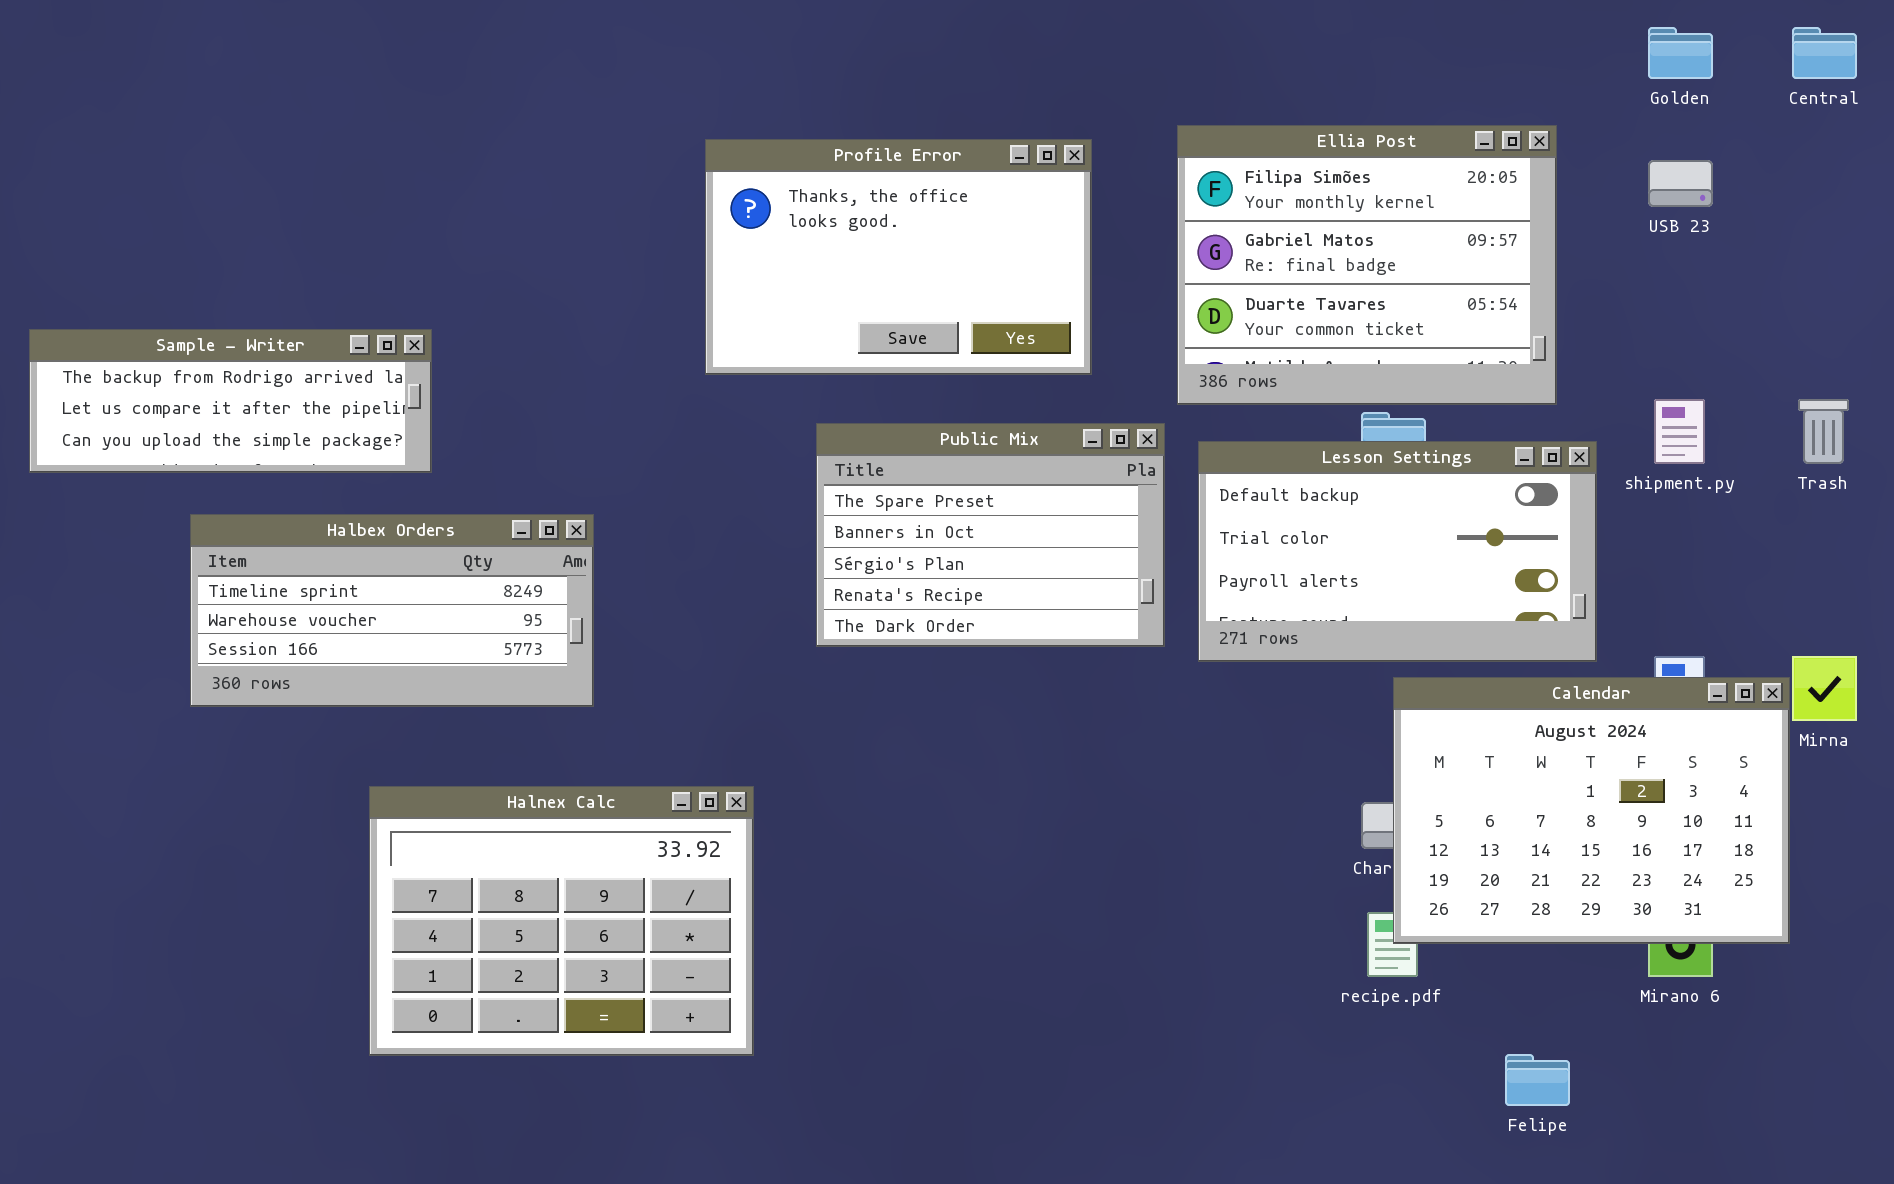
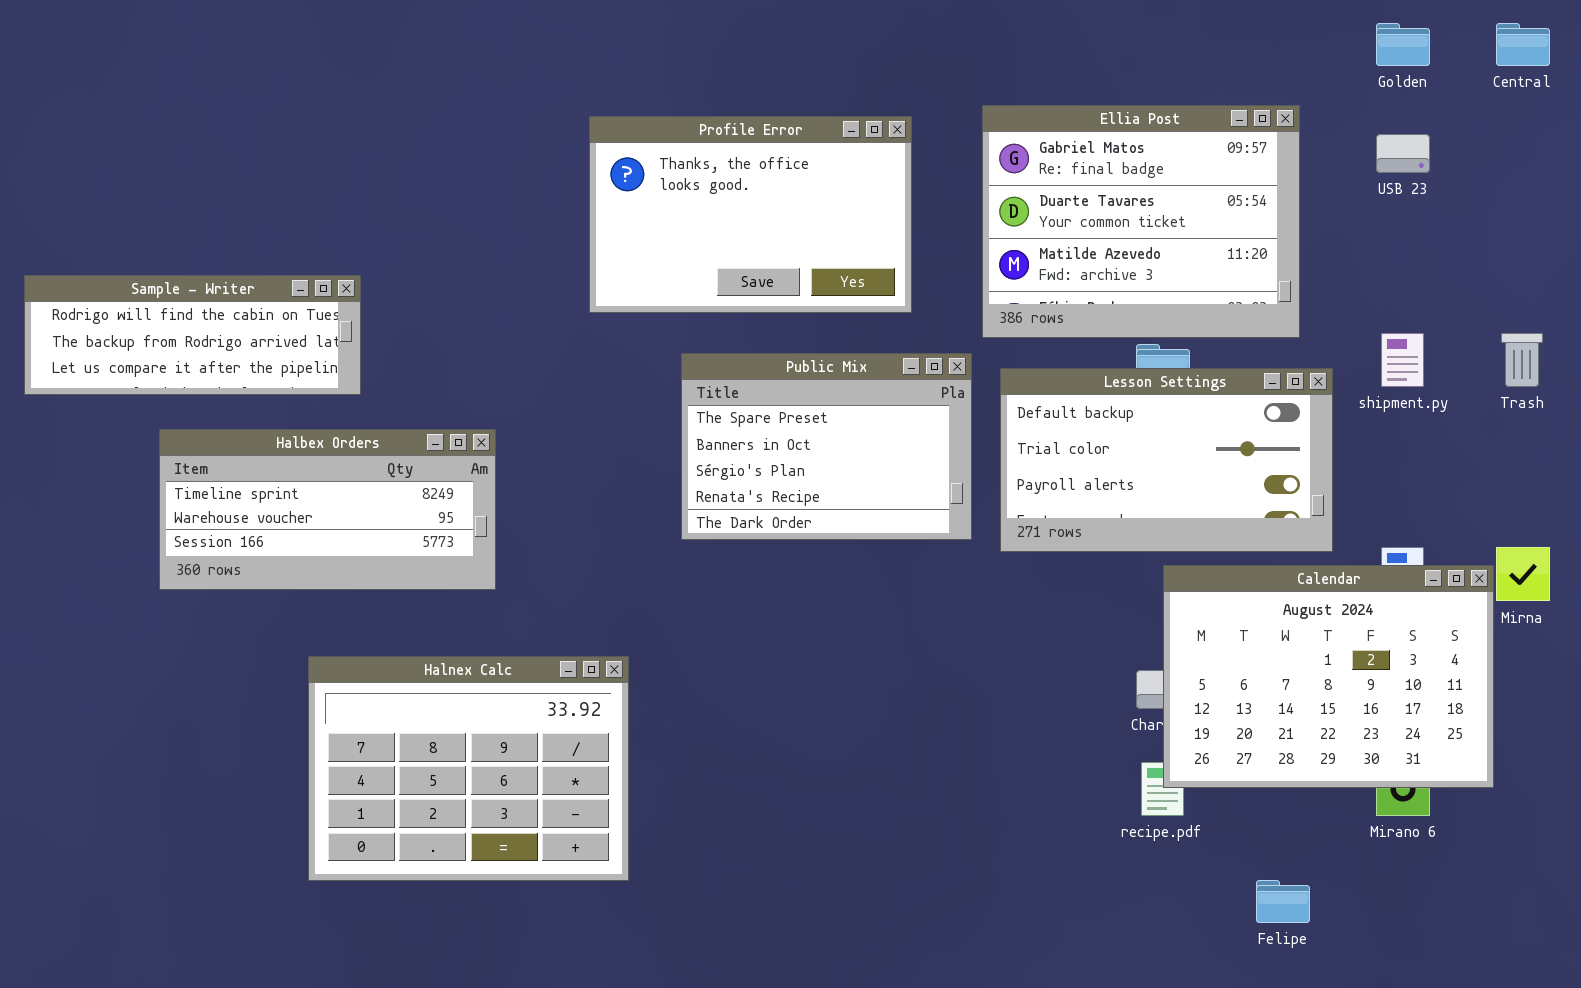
Ellia Post: [1177,125,1557,405] -> [982,105,1300,338], scrolled down 1 row
Sample - Writer: [29,329,432,473] -> [24,275,361,395], scrolled up 1 row

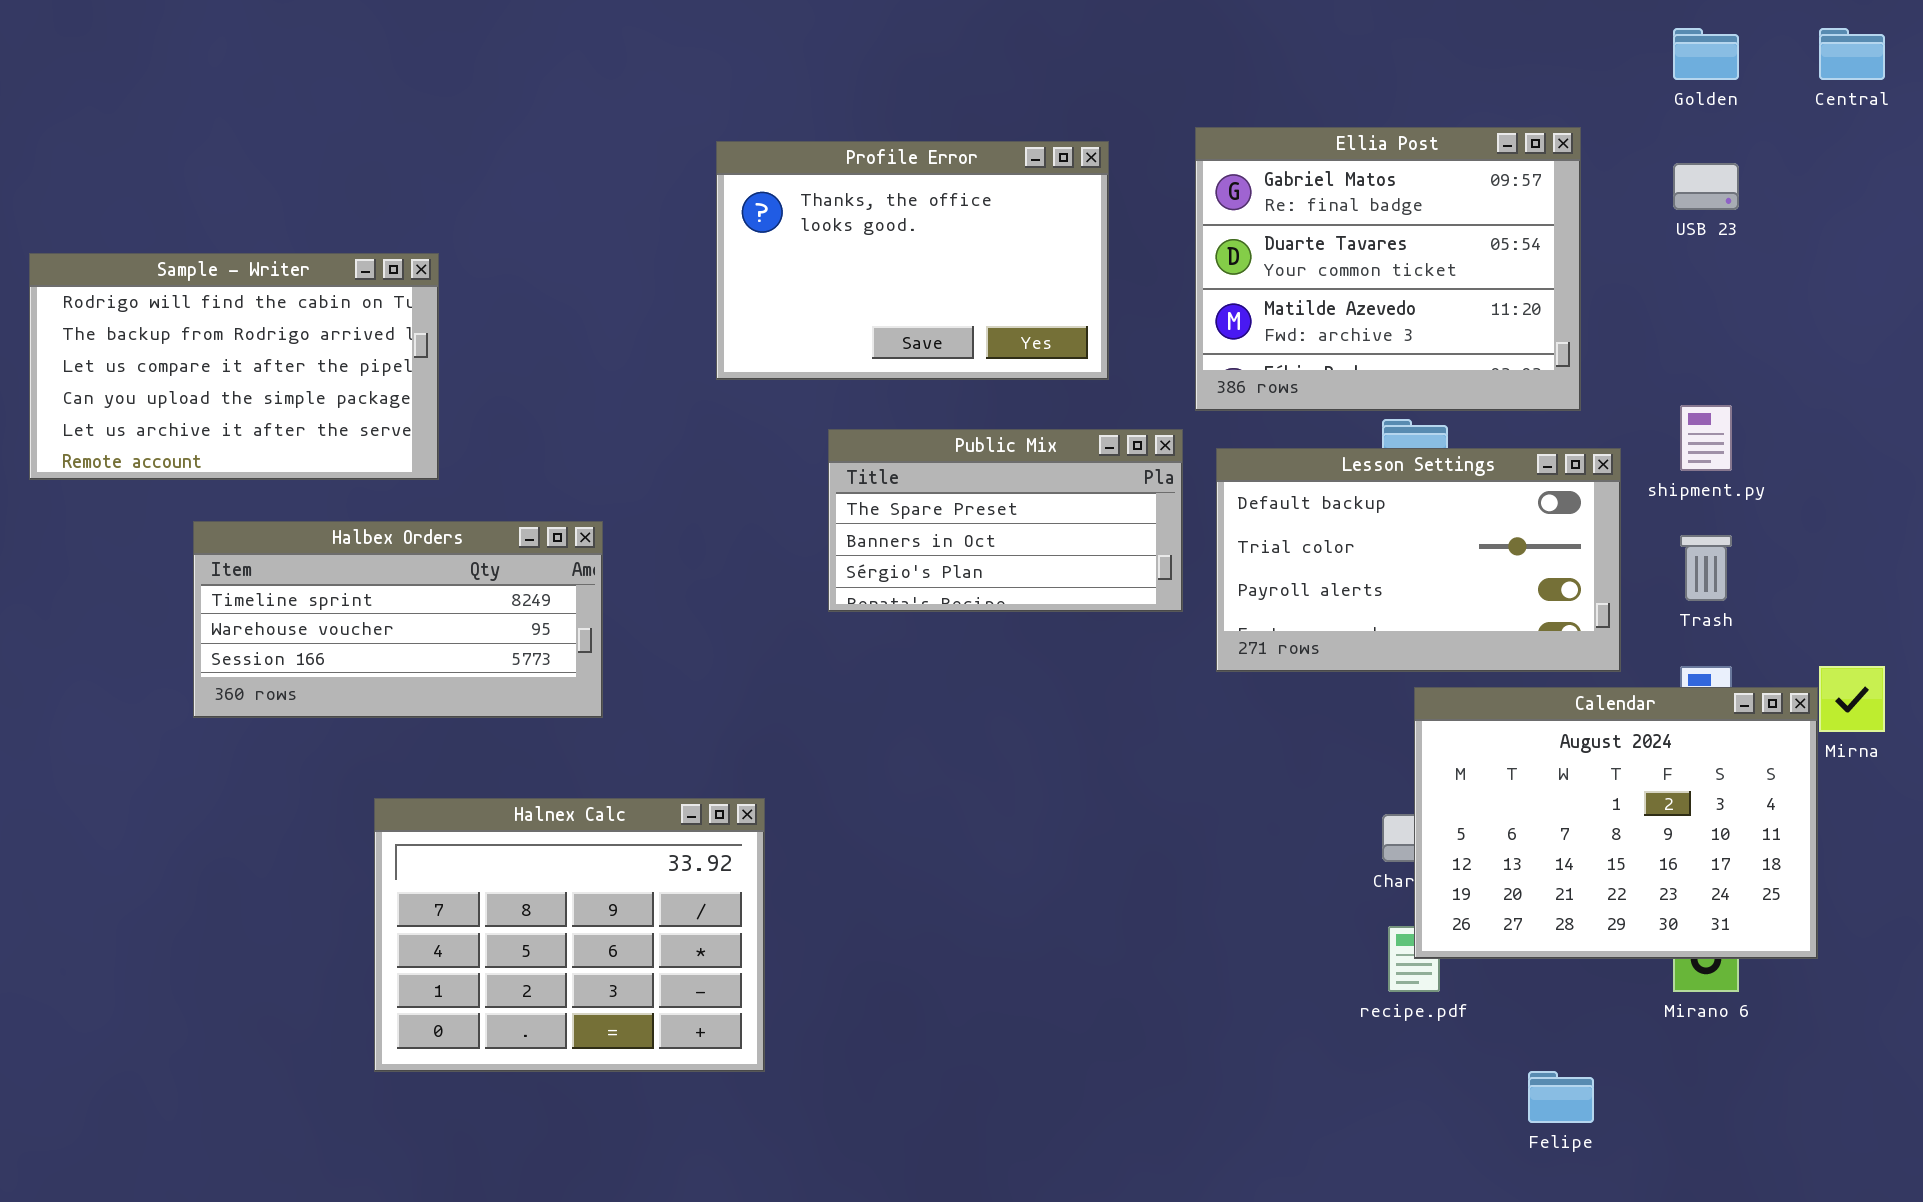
Sample - Writer: [24,275,361,395] -> [29,253,439,480], resized
Trash: [1501,333,1543,387] -> [1680,535,1732,601], moved
Public Mix: [681,353,972,540] -> [828,429,1183,612], resized

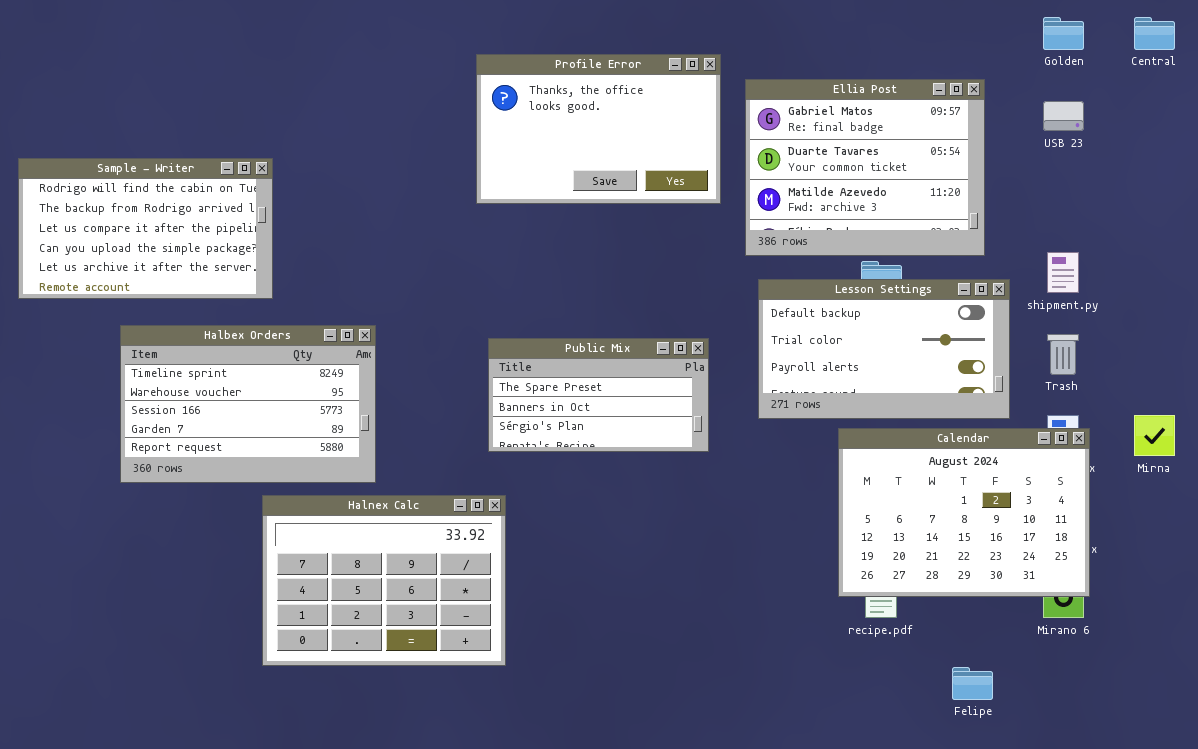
Profile Error: [716,141,1109,380] -> [476,54,721,204], moved
Public Mix: [828,429,1183,612] -> [488,338,709,452], moved
Halbex Orders: [193,521,603,718] -> [120,325,376,483], resized
Calendar: [1414,687,1818,959] -> [838,428,1090,597], moved
Halnex Calc: [374,798,765,1072] -> [262,495,506,666], moved

